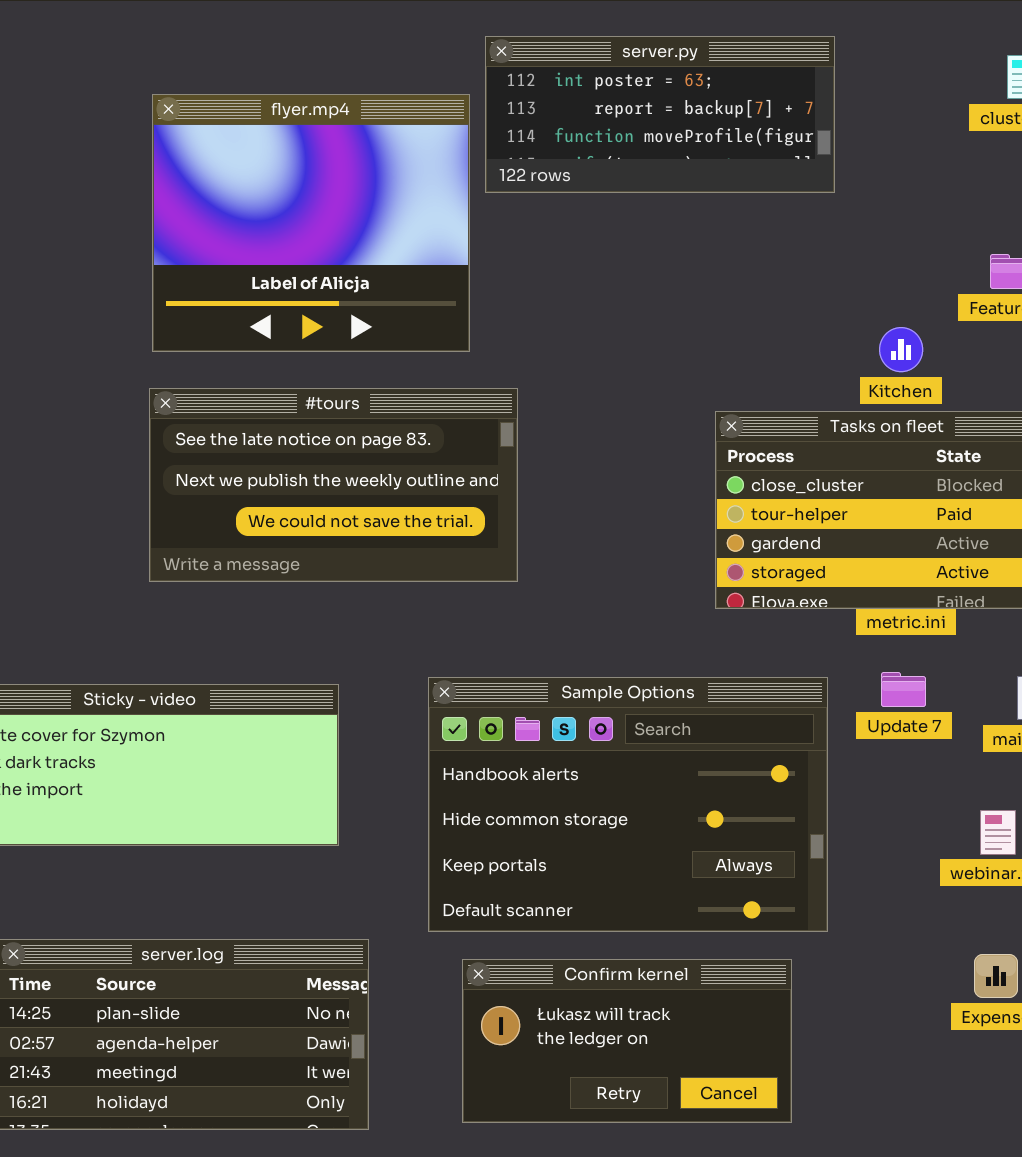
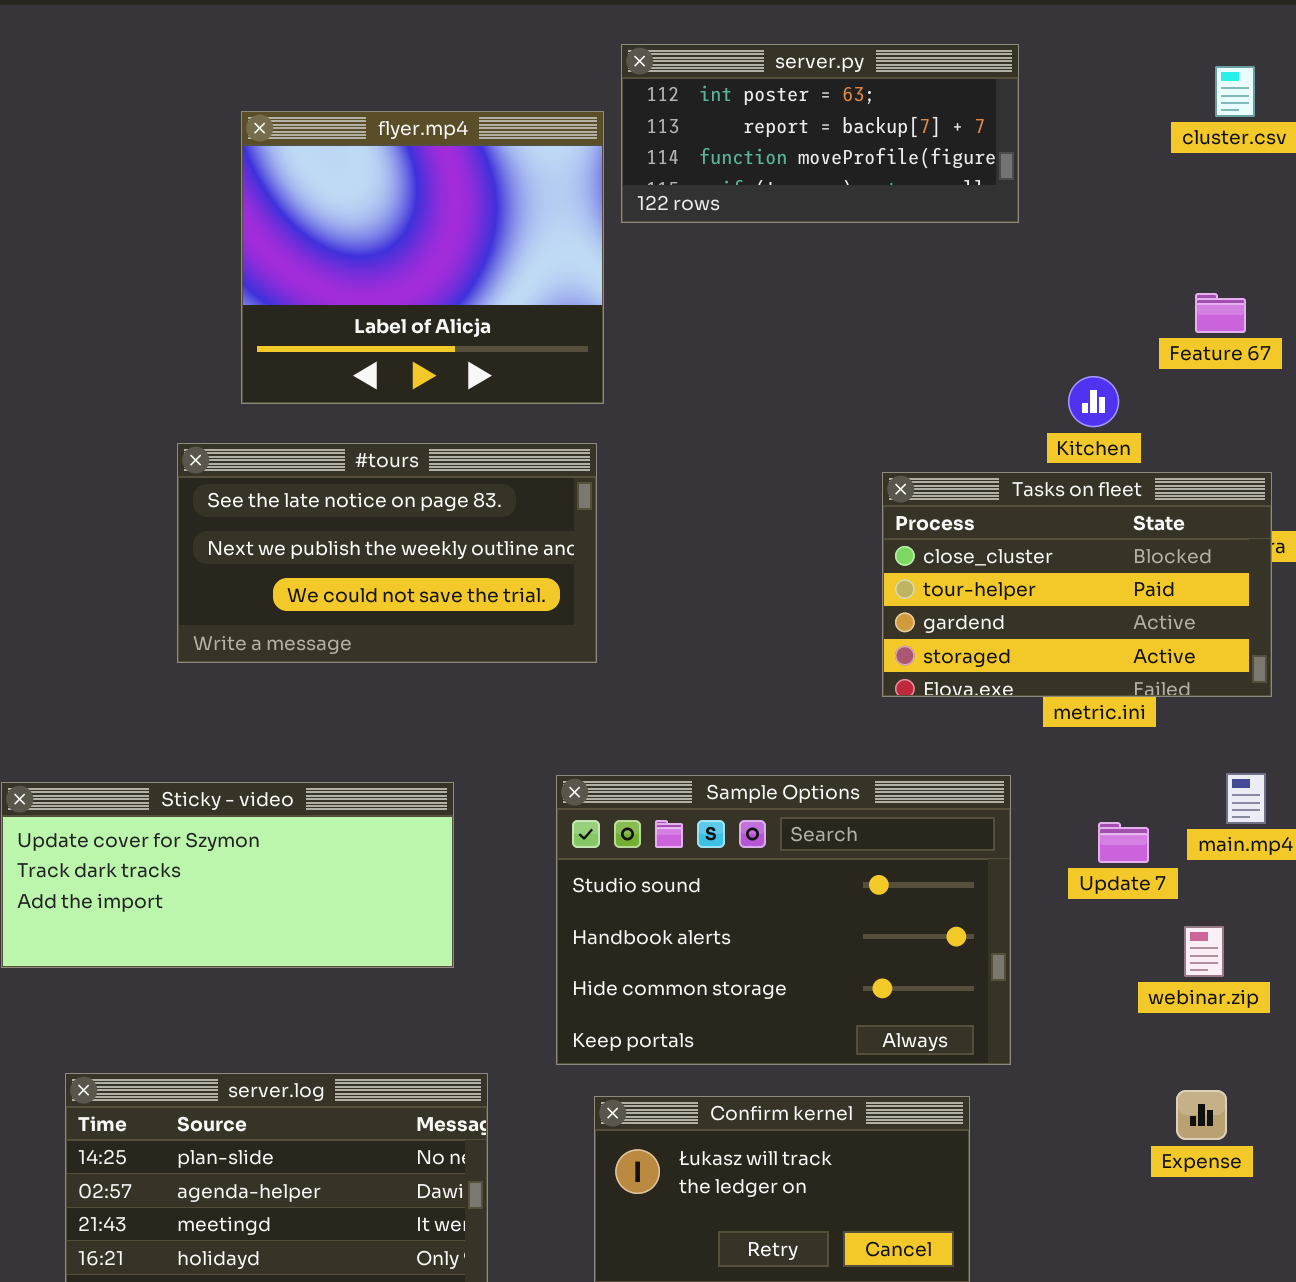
#tours: [149,388,518,582] -> [177,443,597,663], moved
Update 7: [881,672,926,707] -> [1098,822,1149,863], moved
Sample Options: [428,677,828,932] -> [556,775,1011,1065], scrolled up 1 row

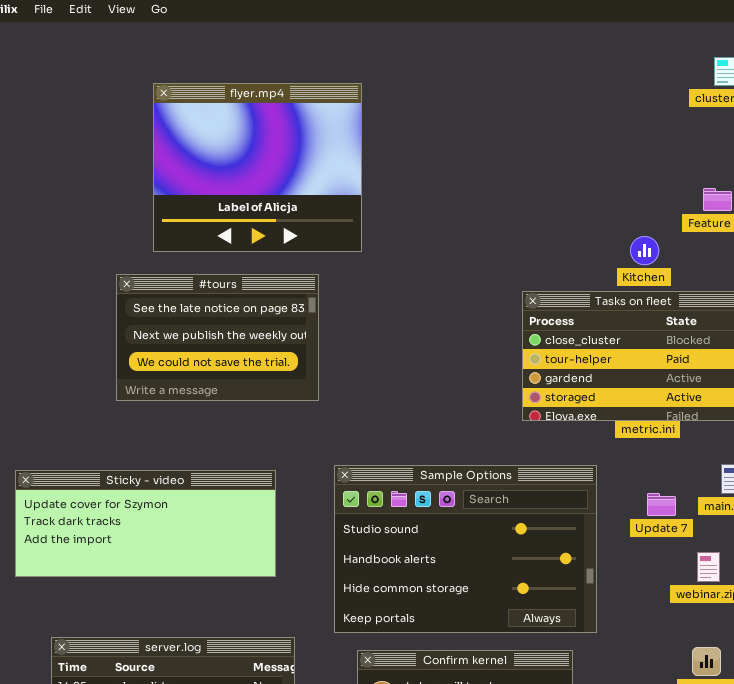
server.py: [621,44,1019,223] -> none, closed
#tours: [177,443,597,663] -> [116,274,319,401], resized

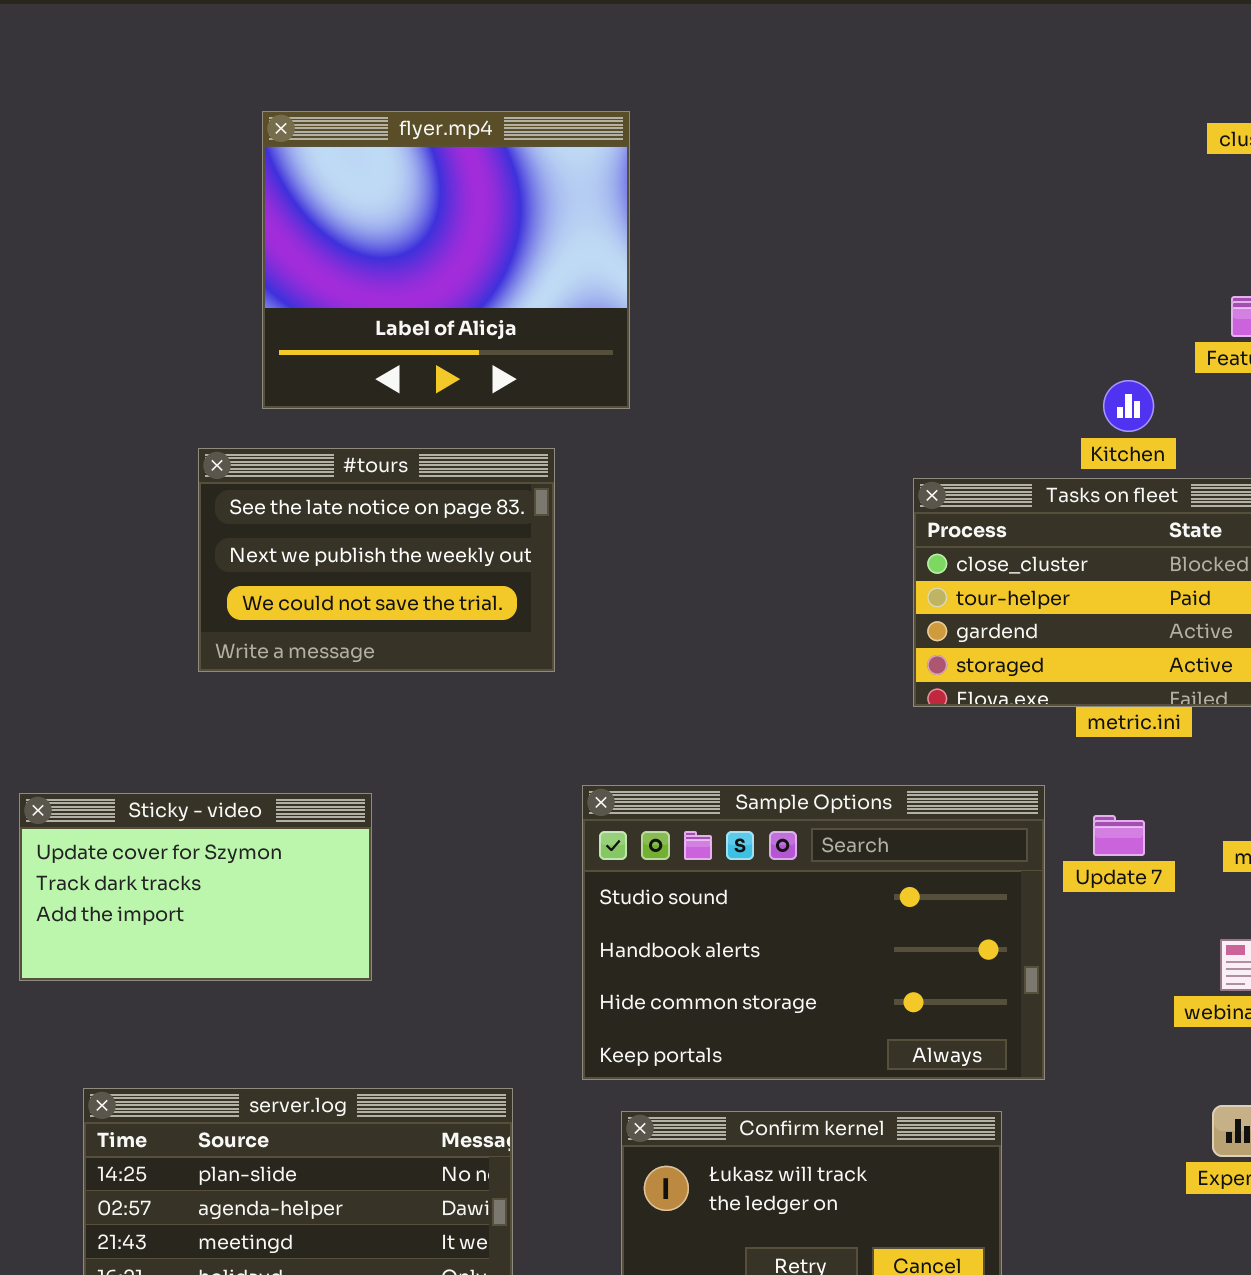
Sticky - video: [15,470,276,577] -> [19,793,372,981], resized
Update 7: [647,493,676,516] -> [1093,815,1145,856], moved

